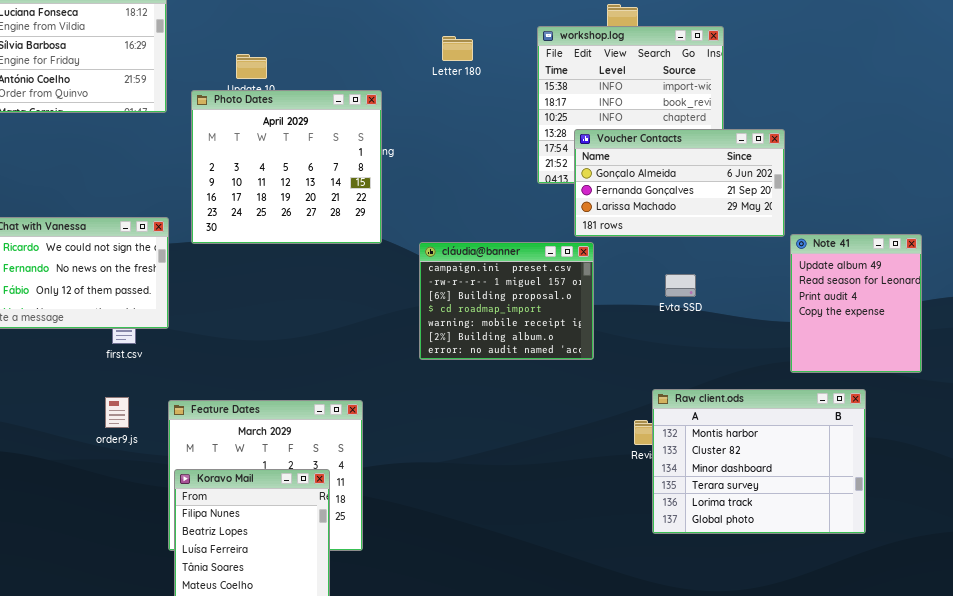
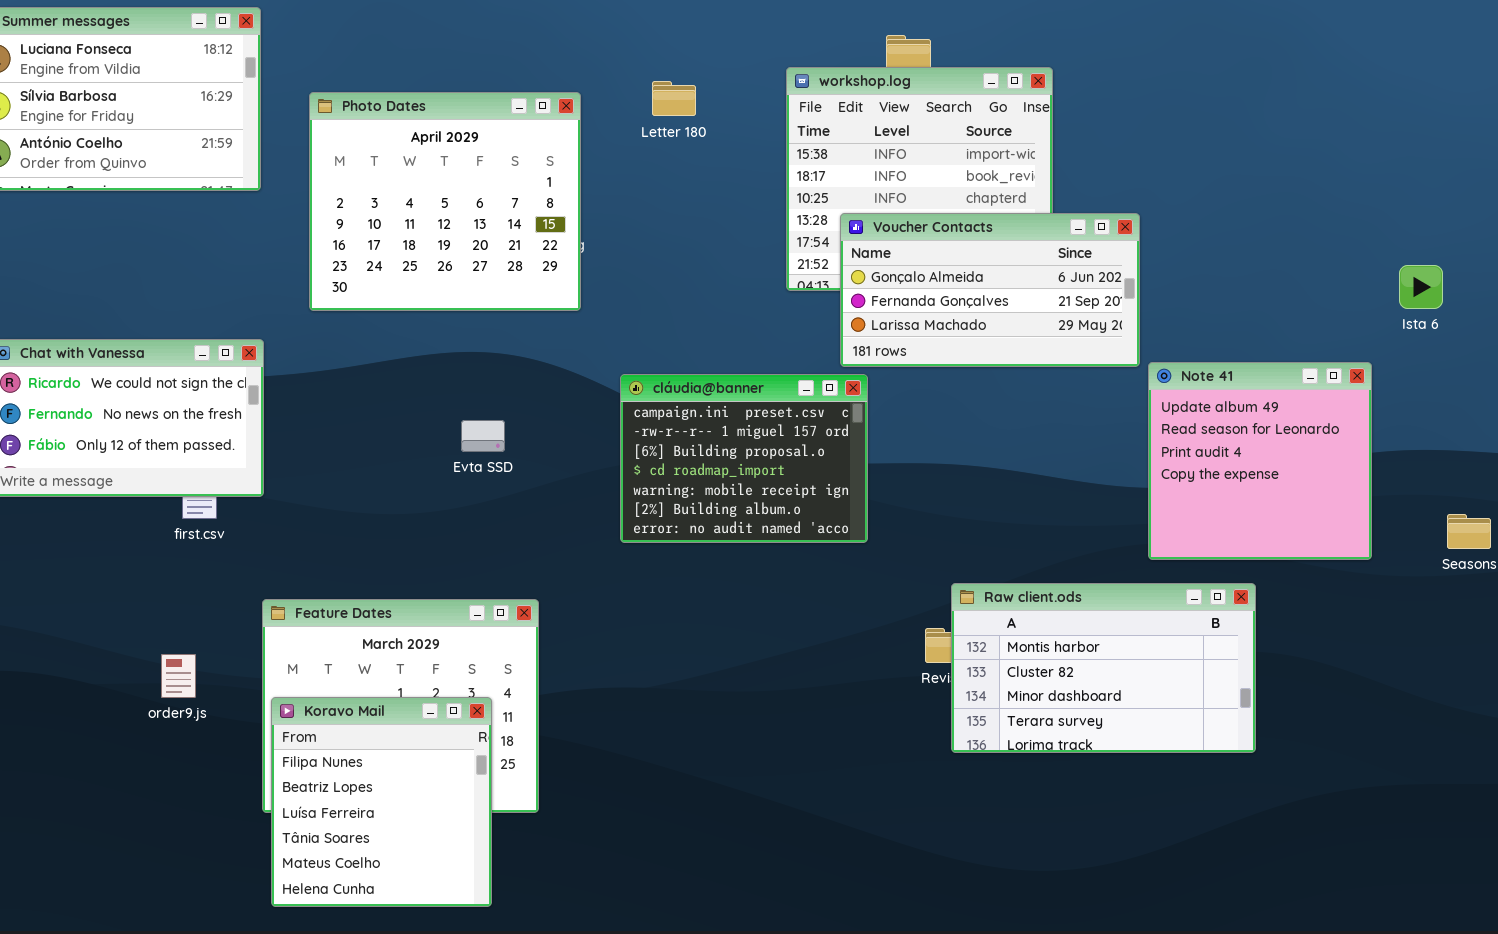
Photo Dates: [191,90,382,244] -> [309,92,581,311], moved
Note 41: [790,234,922,373] -> [1148,362,1372,560], resized
Evta SSD: [665,274,696,297] -> [461,420,505,452], moved
Raw client.ods: [652,389,866,534] -> [951,583,1256,753], resized
order9.js: [105,397,129,428] -> [161,654,196,698], moved

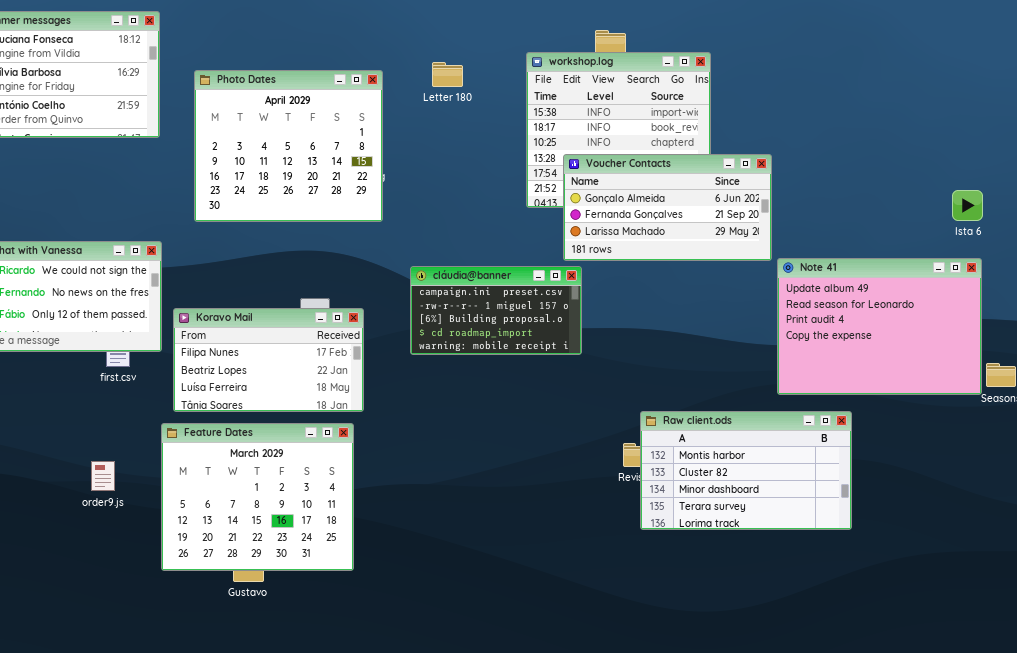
Note 41: [1148,362,1372,560] -> [777,258,982,395], resized
cláudia@banner: [620,374,868,543] -> [410,266,582,355], resized
Koravo Mail: [271,697,492,907] -> [173,308,364,412], moved, resized

